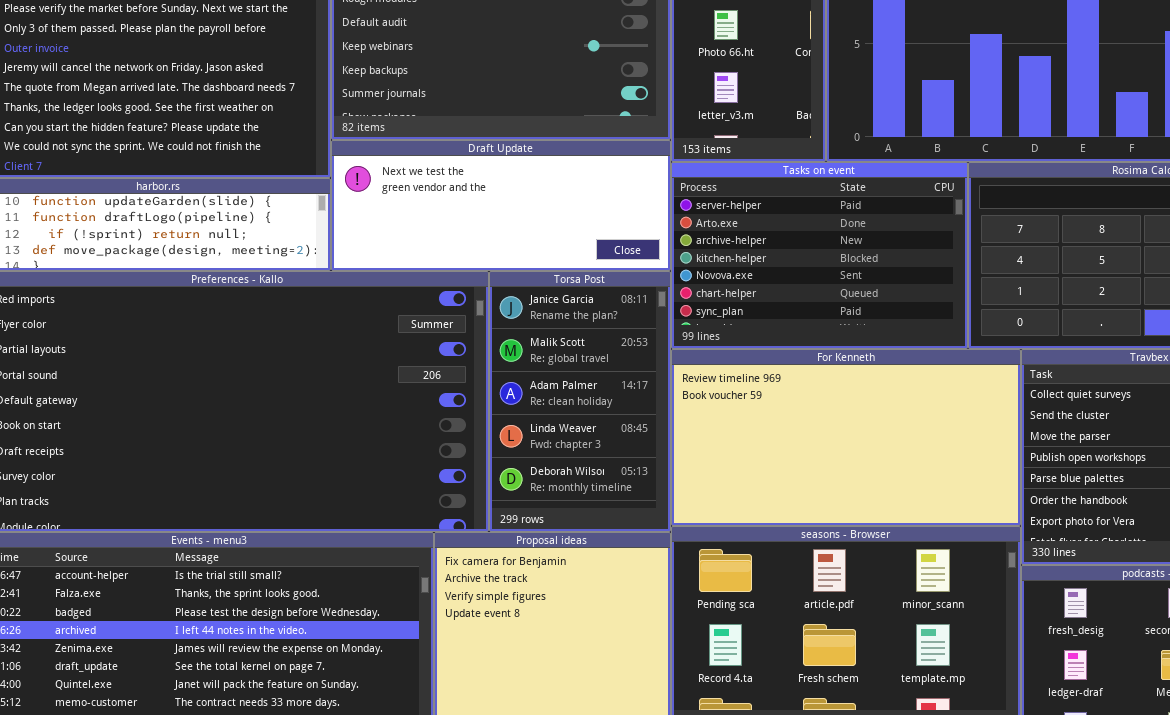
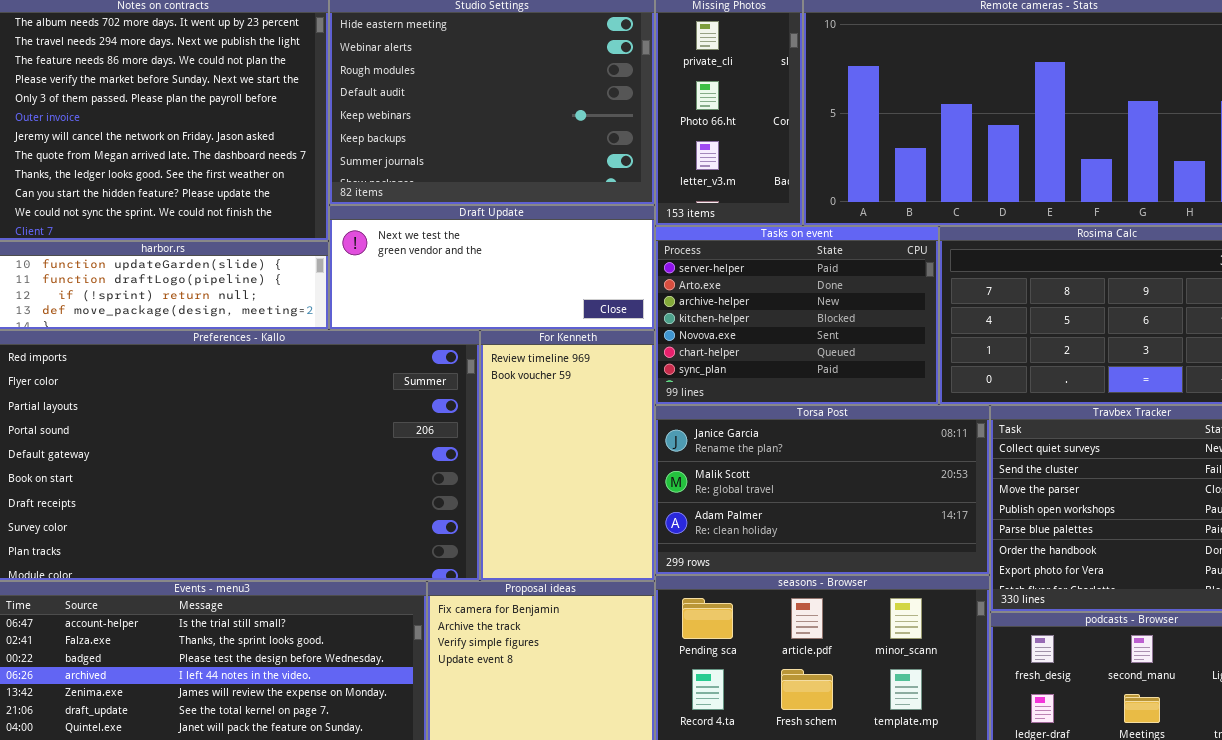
Torsa Post: [489,271,671,532] -> [655,405,990,575], moved, resized
For Kenneth: [671,349,1021,526] -> [480,330,655,581], moved, resized

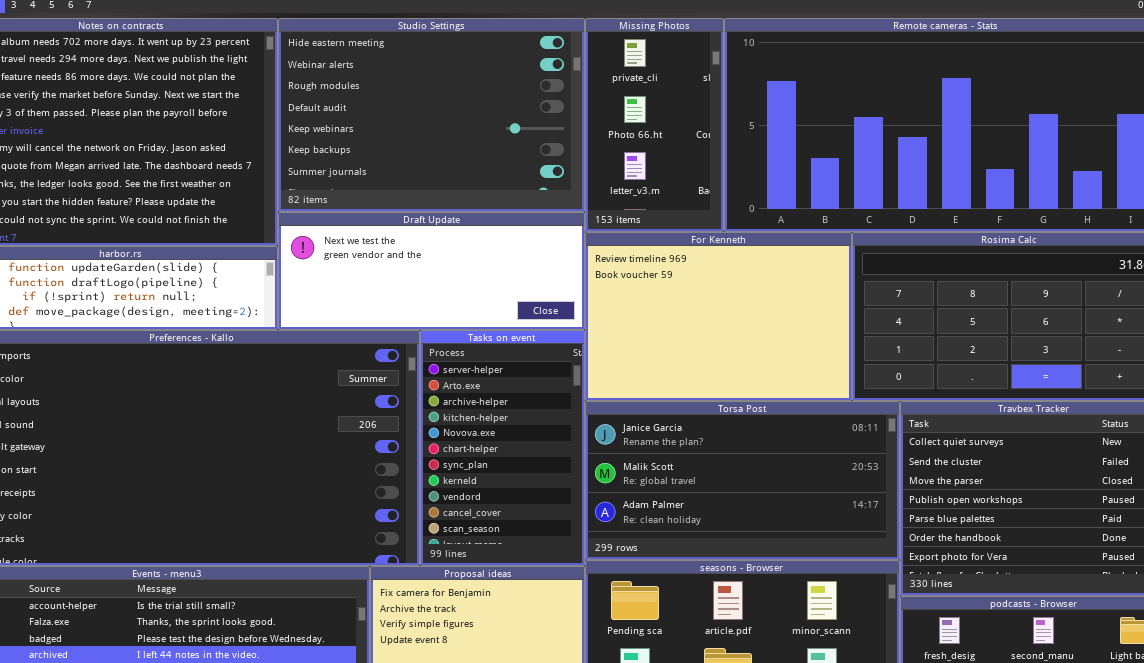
Tasks on event: [655,226,939,405] -> [420,330,585,566], moved, resized
For Kenneth: [480,330,655,581] -> [585,232,852,401], moved, resized

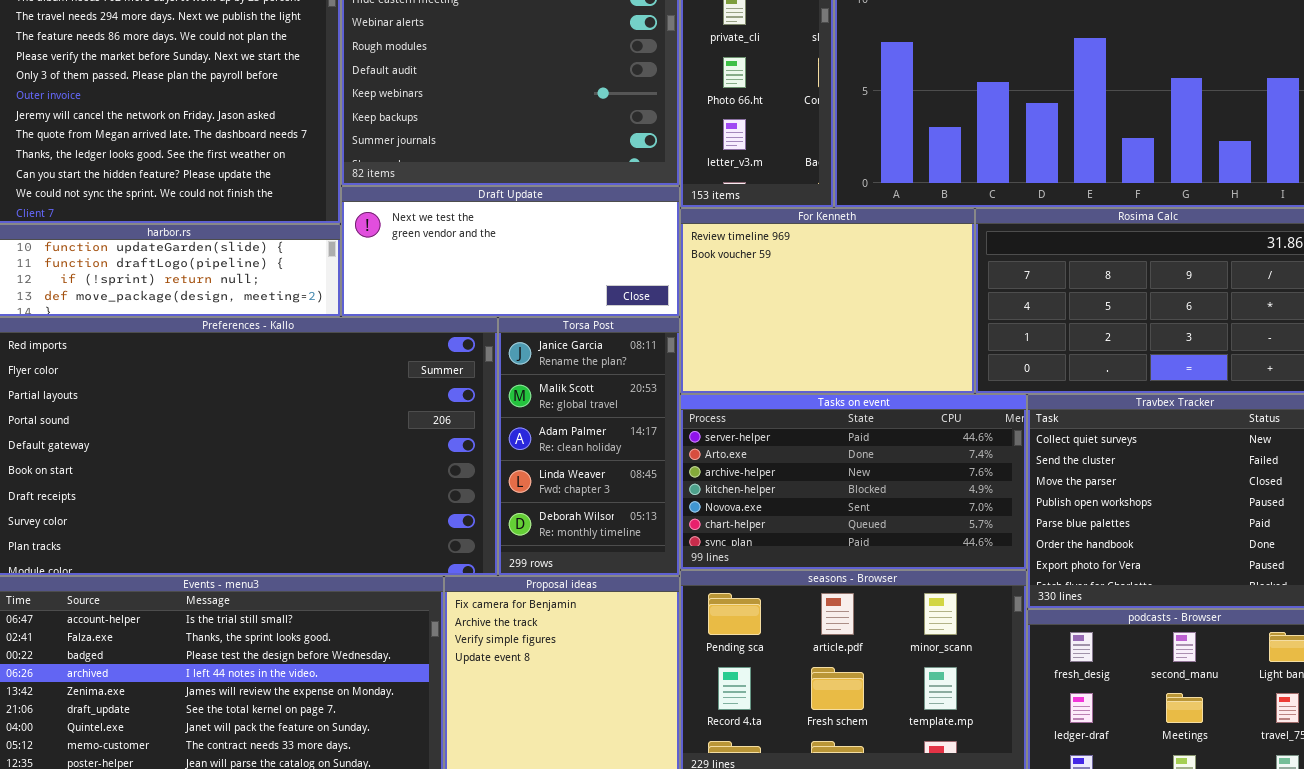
Tasks on event: [420,330,585,566] -> [680,394,1027,570], moved, resized
Torsa Post: [585,401,900,560] -> [498,317,680,576], moved, resized

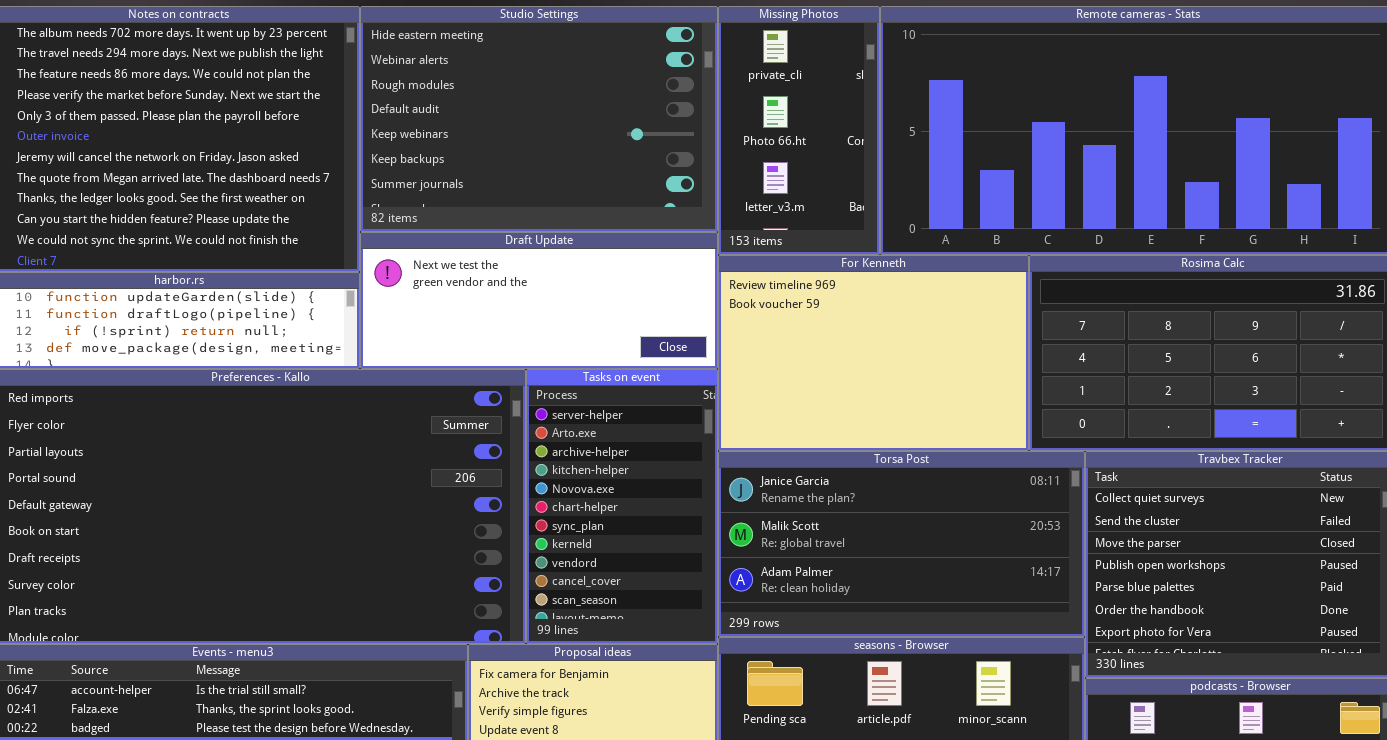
Torsa Post: [498,317,680,576] -> [718,451,1085,637], moved, resized
Tasks on event: [680,394,1027,570] -> [526,369,718,644], moved, resized

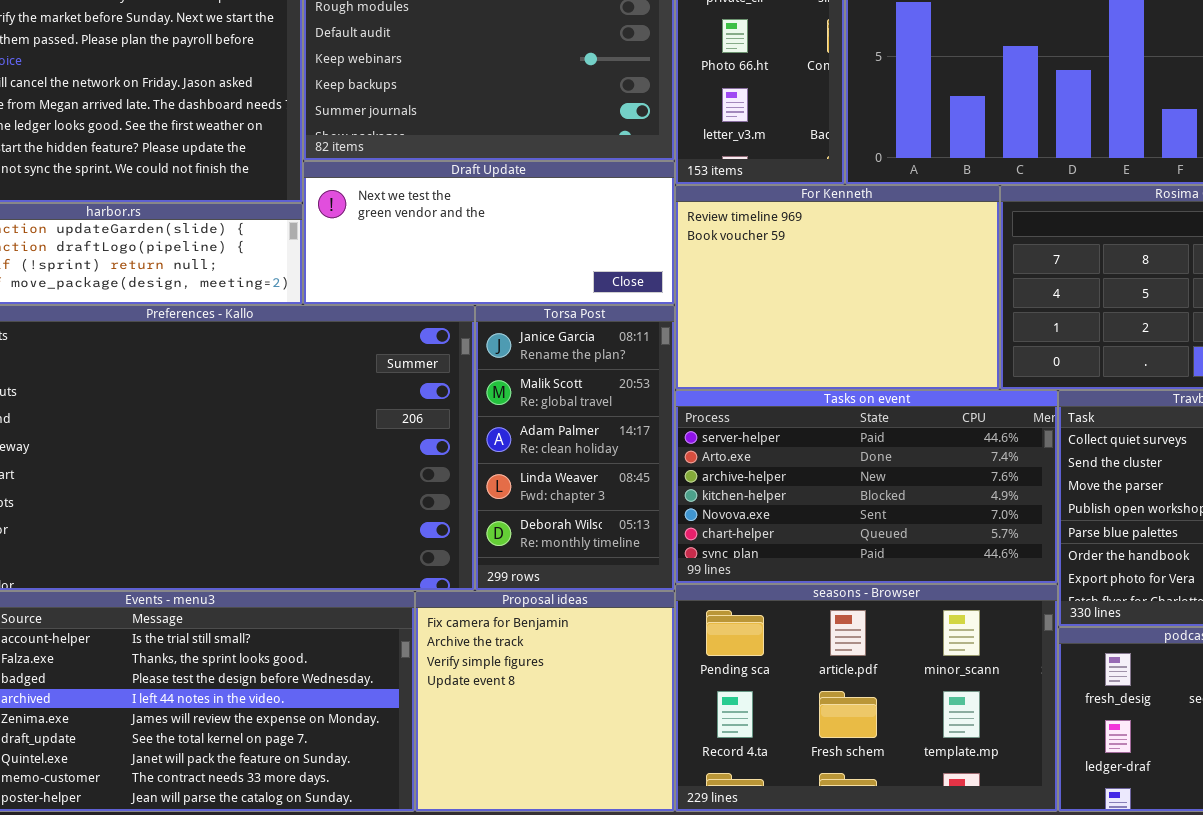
Tasks on event: [526,369,718,644] -> [675,390,1058,584], moved, resized
Torsa Post: [718,451,1085,637] -> [475,305,675,591], moved, resized

